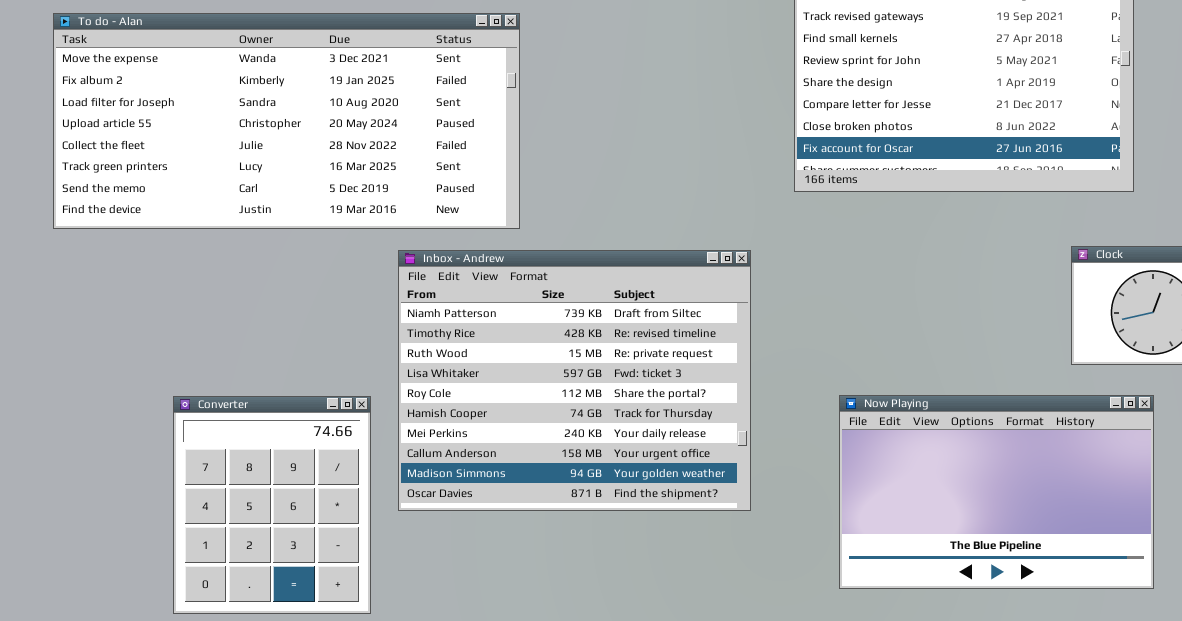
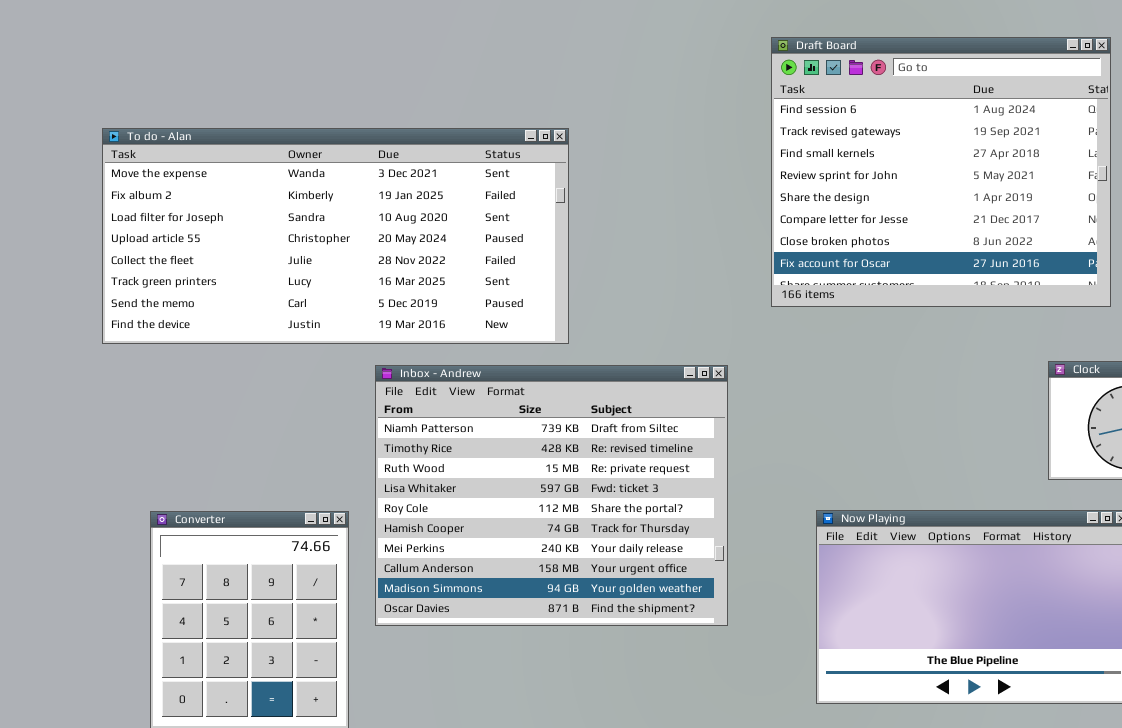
To do - Alan: [53,13,520,229] -> [102,128,569,344], moved

